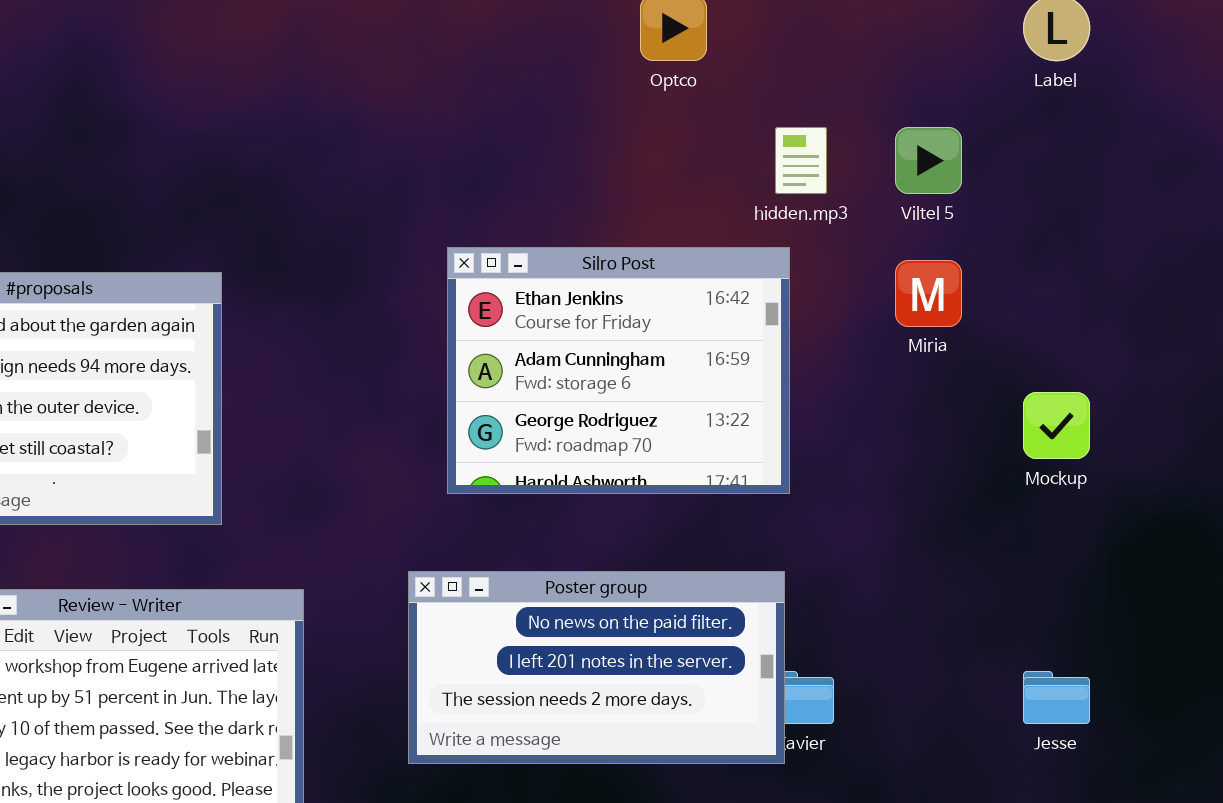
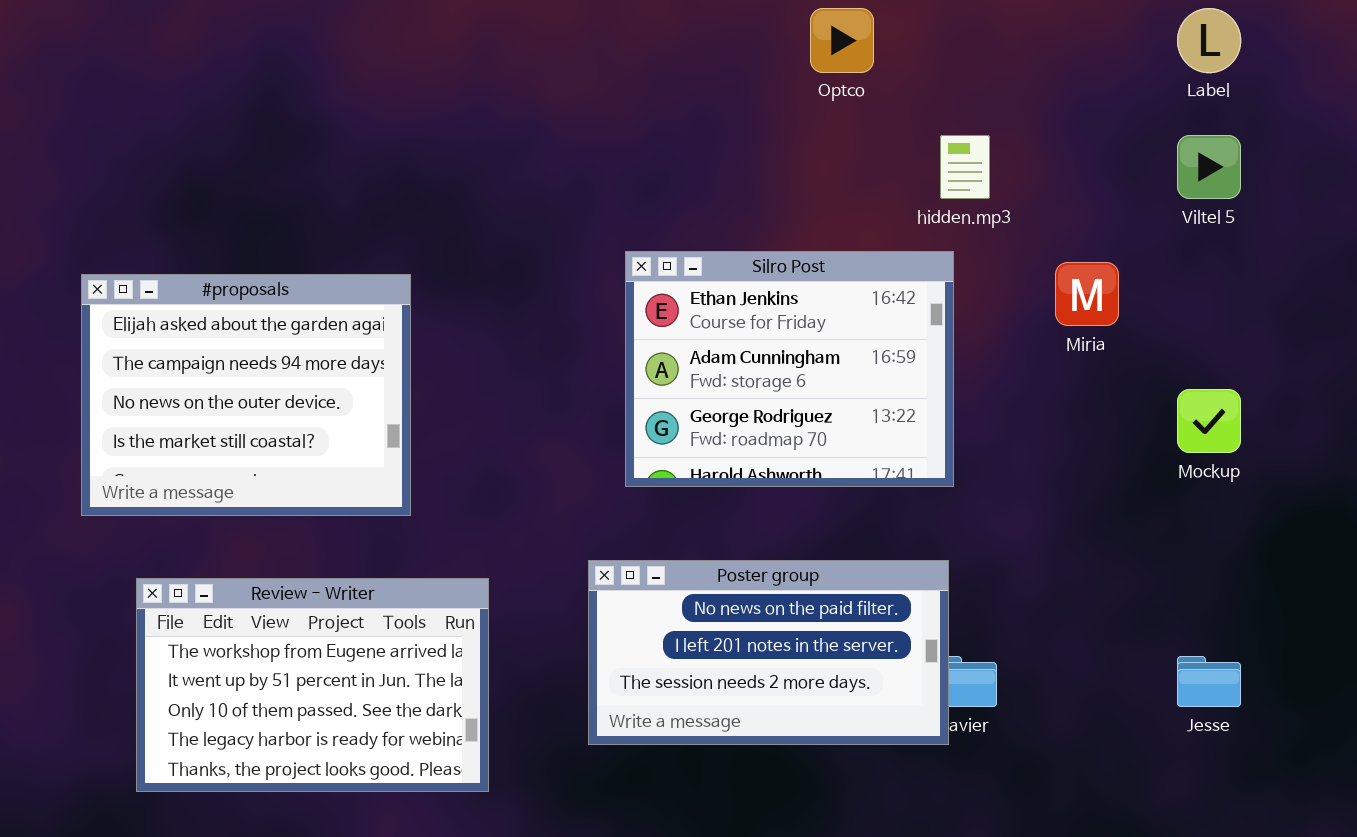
Viltel 5: [895,127,962,194] -> [1177,135,1241,199], moved

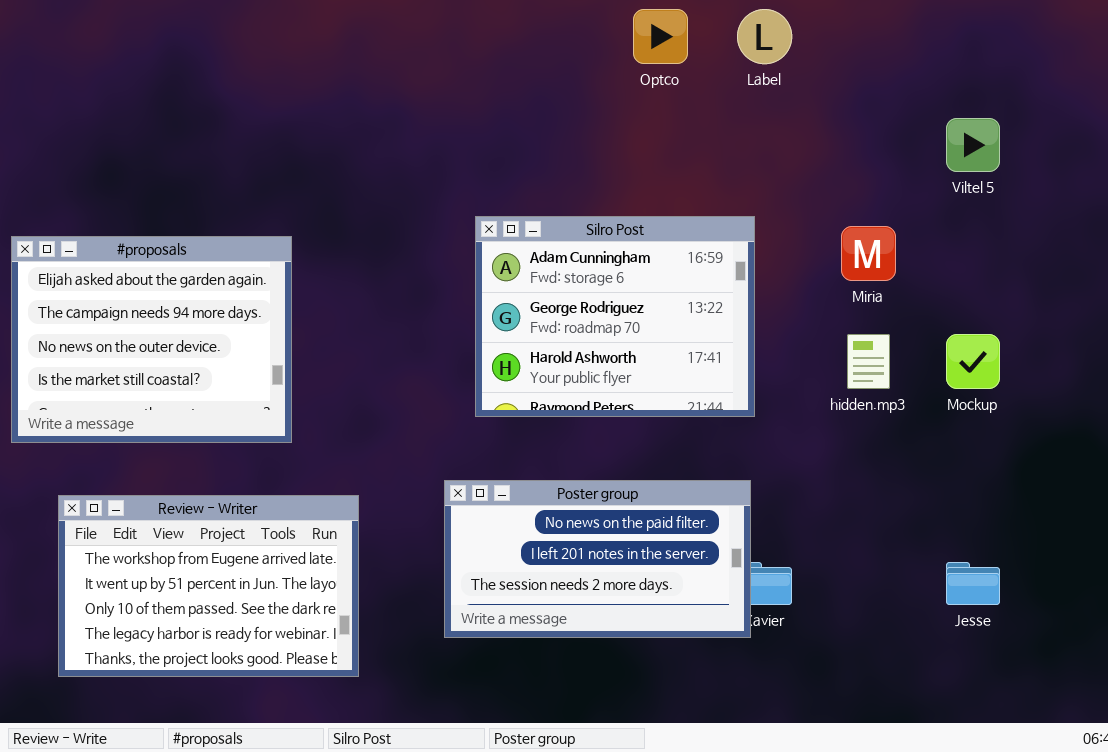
Label: [1177,8,1241,73] -> [737,9,792,64], moved
hidden.mp3: [940,135,990,199] -> [847,334,890,389], moved
Silro Post: [625,251,954,487] -> [475,216,755,417], scrolled down 1 row

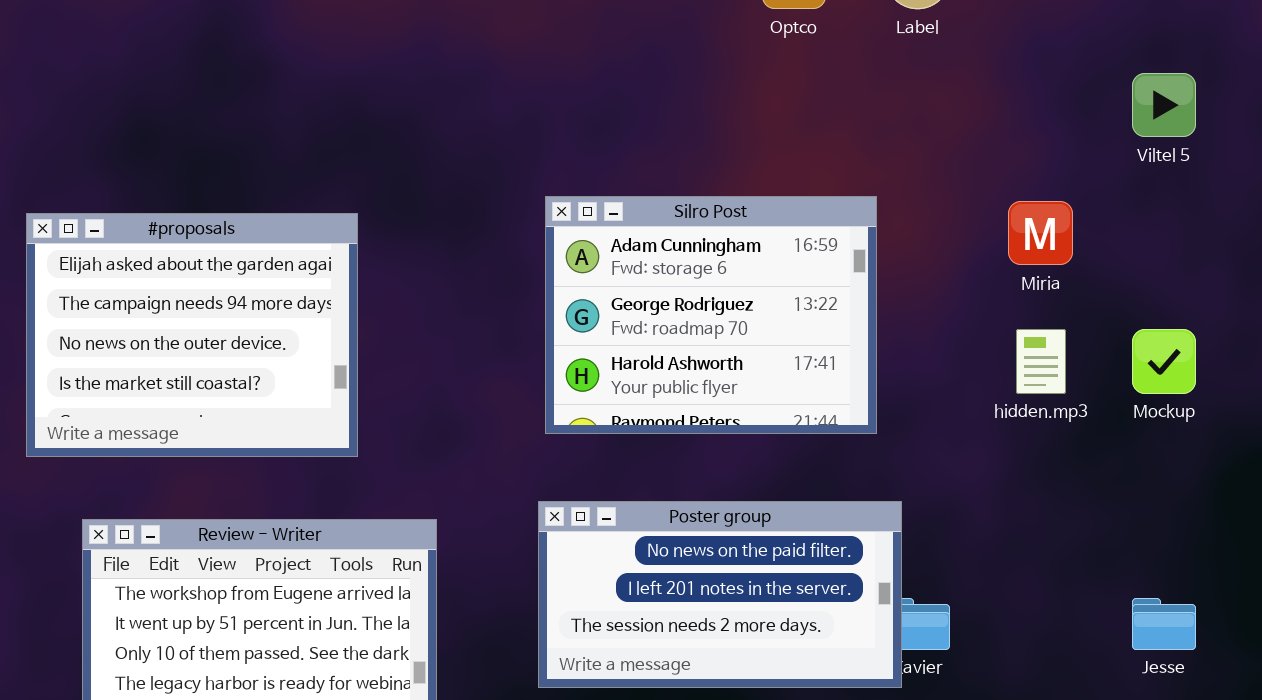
Silro Post: [475,216,755,417] -> [545,196,877,434], moved

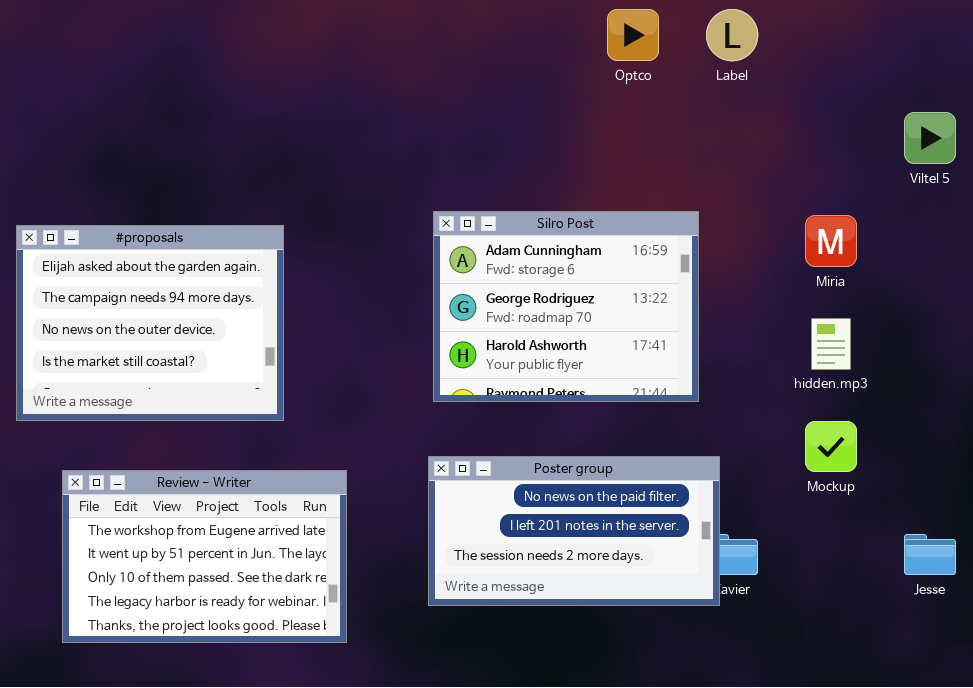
Mockup: [1132,329,1196,394] -> [805,421,857,472], moved

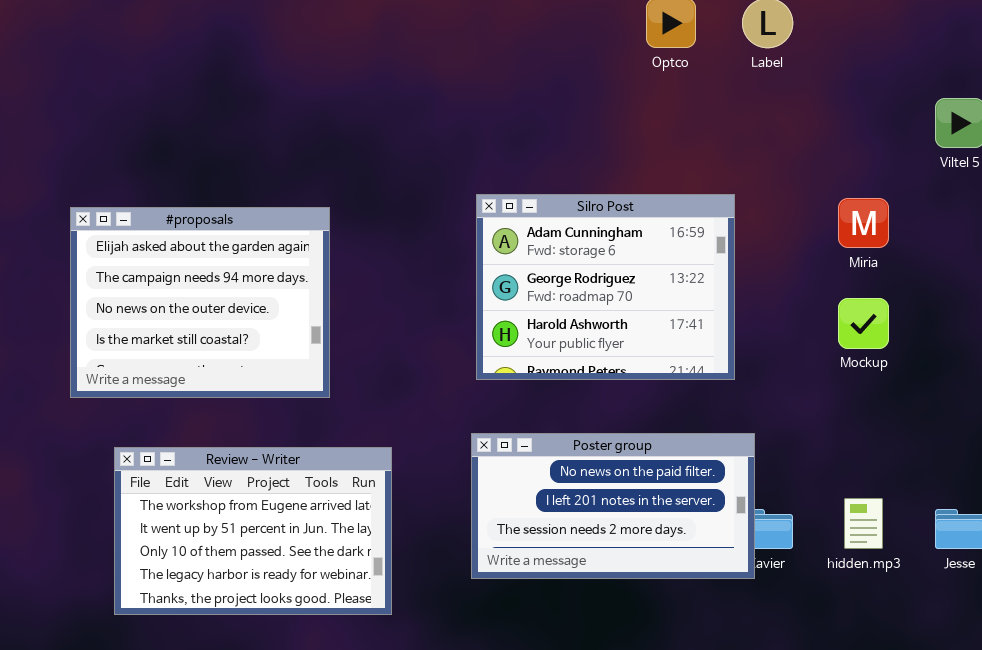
hidden.mp3: [811,318,851,370] -> [844,498,883,549], moved
Mockup: [805,421,857,472] -> [838,298,889,349], moved

